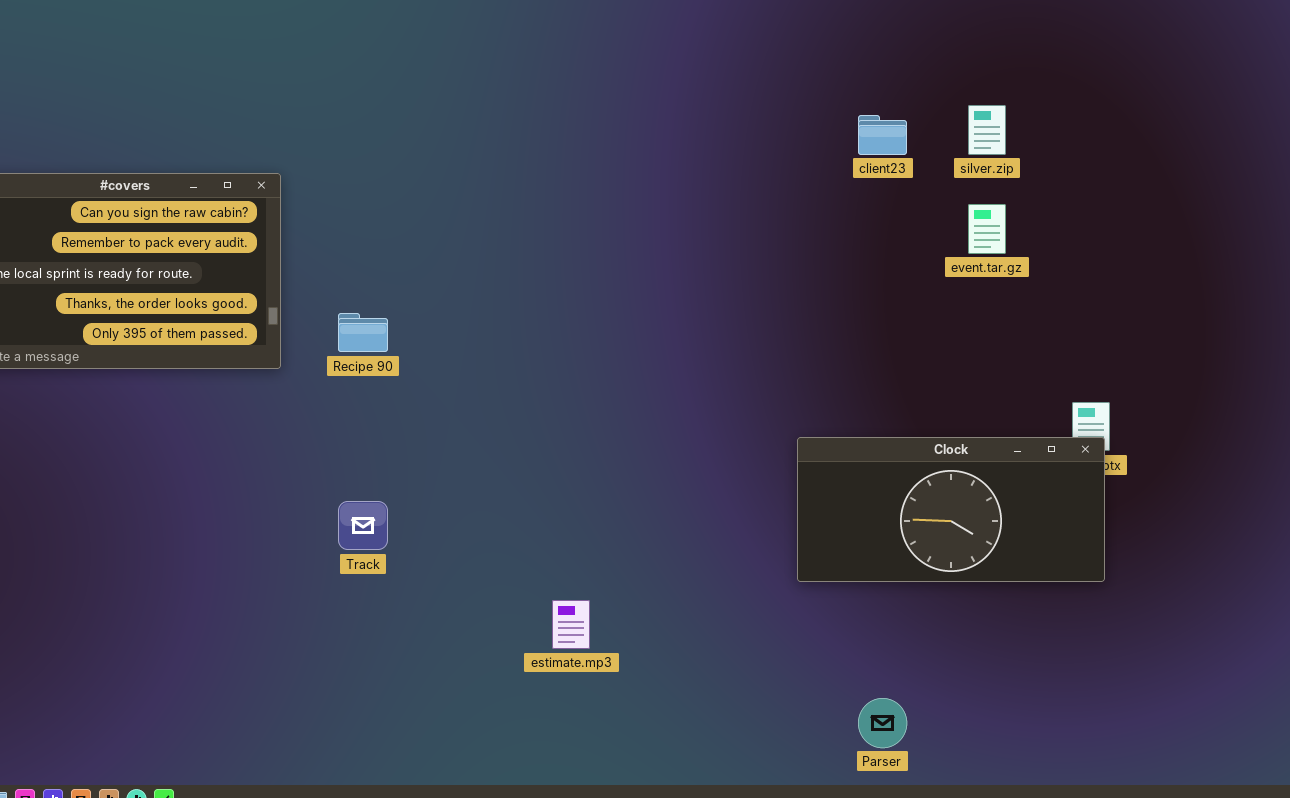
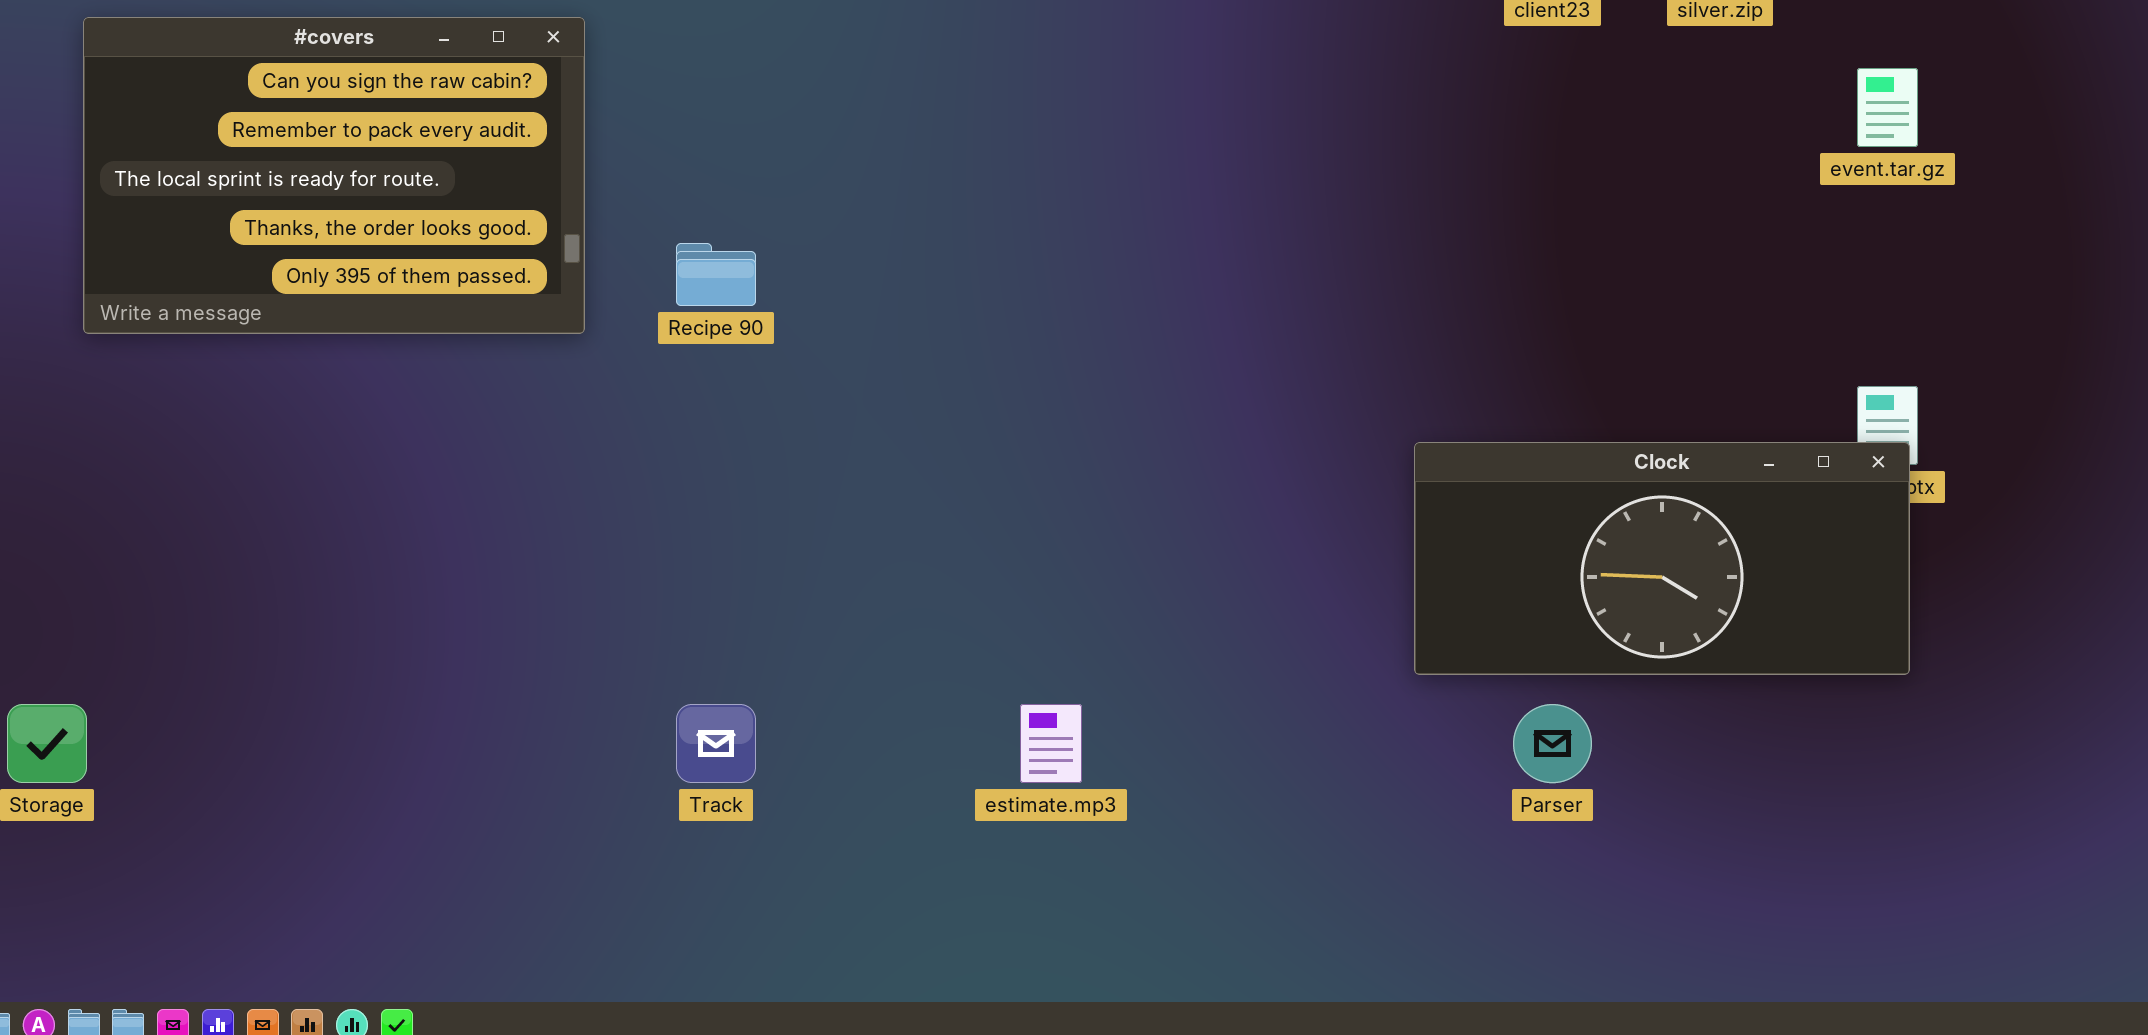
event.tar.gz: [968,204,1006,254] -> [1857,68,1918,147], moved
Track: [338,501,388,550] -> [676,704,756,783], moved
Parser: [858,698,907,748] -> [1513,704,1592,783], moved

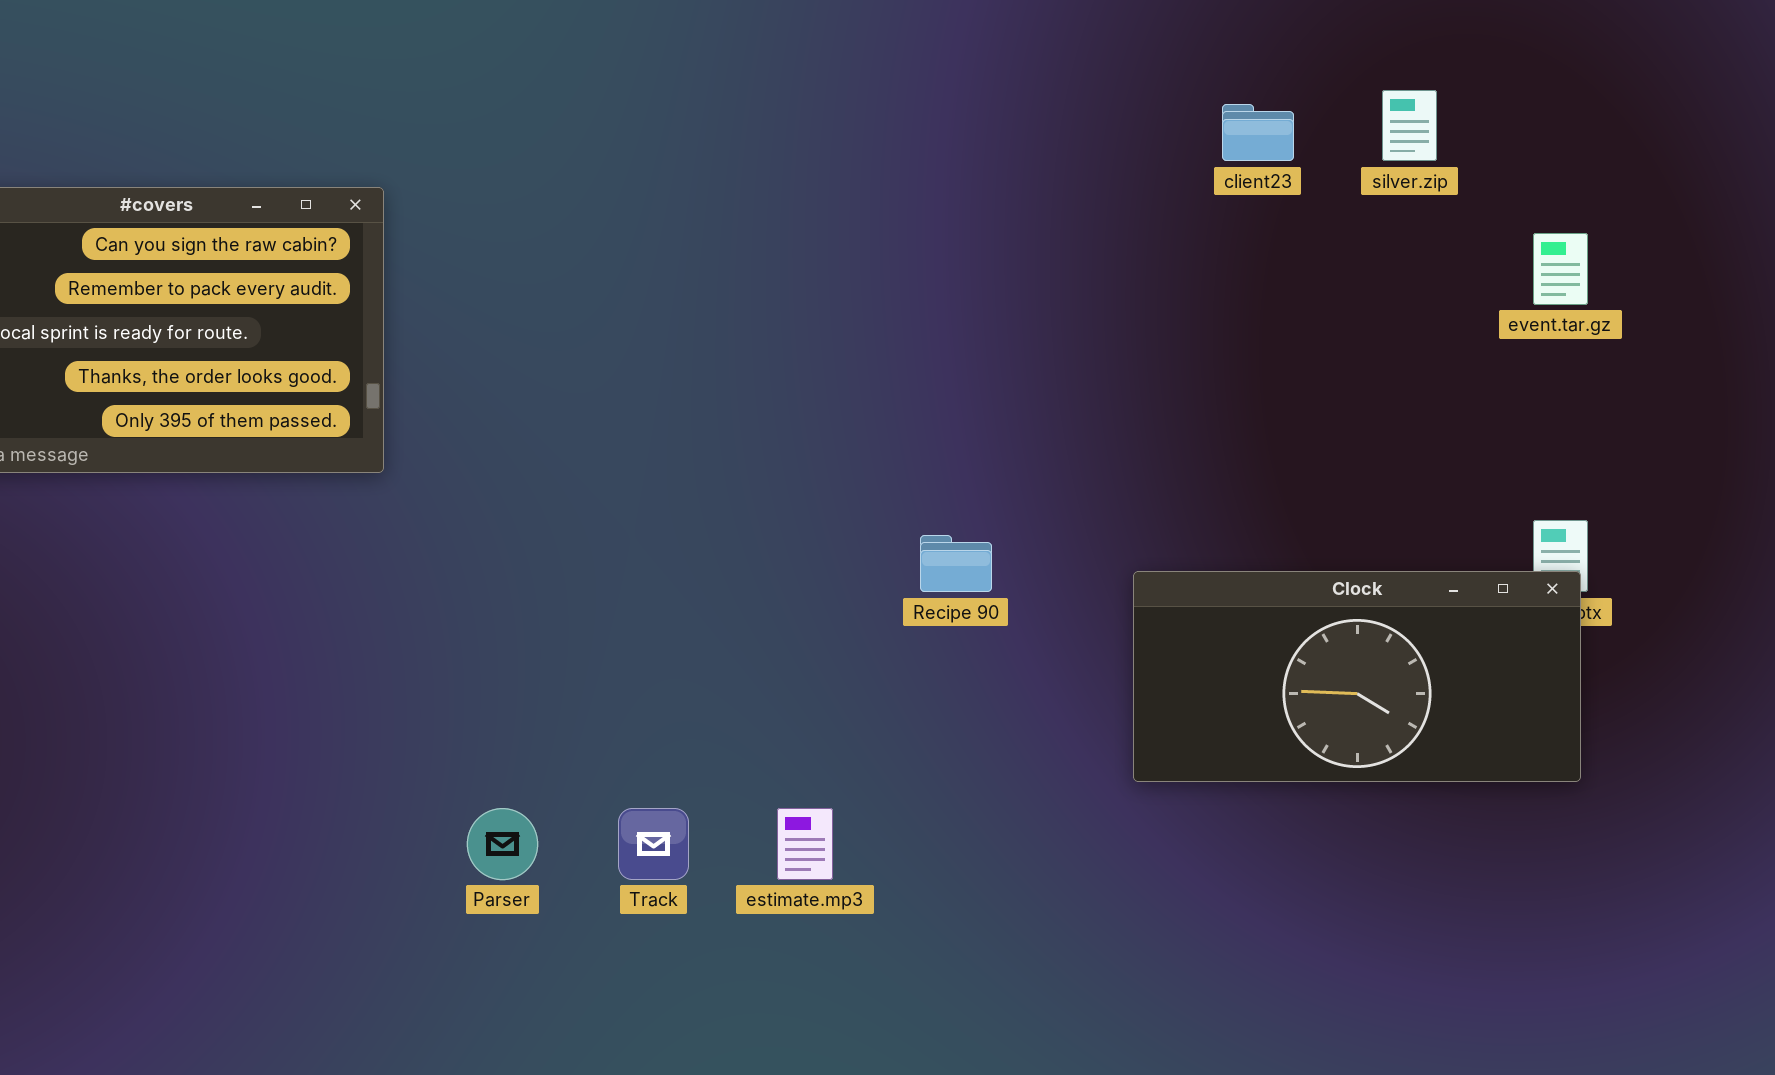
Recipe 90: [676,243,756,306] -> [920,535,992,592], moved
Track: [676,704,756,783] -> [618,808,689,880], moved
Parser: [1513,704,1592,783] -> [467,808,538,880], moved

